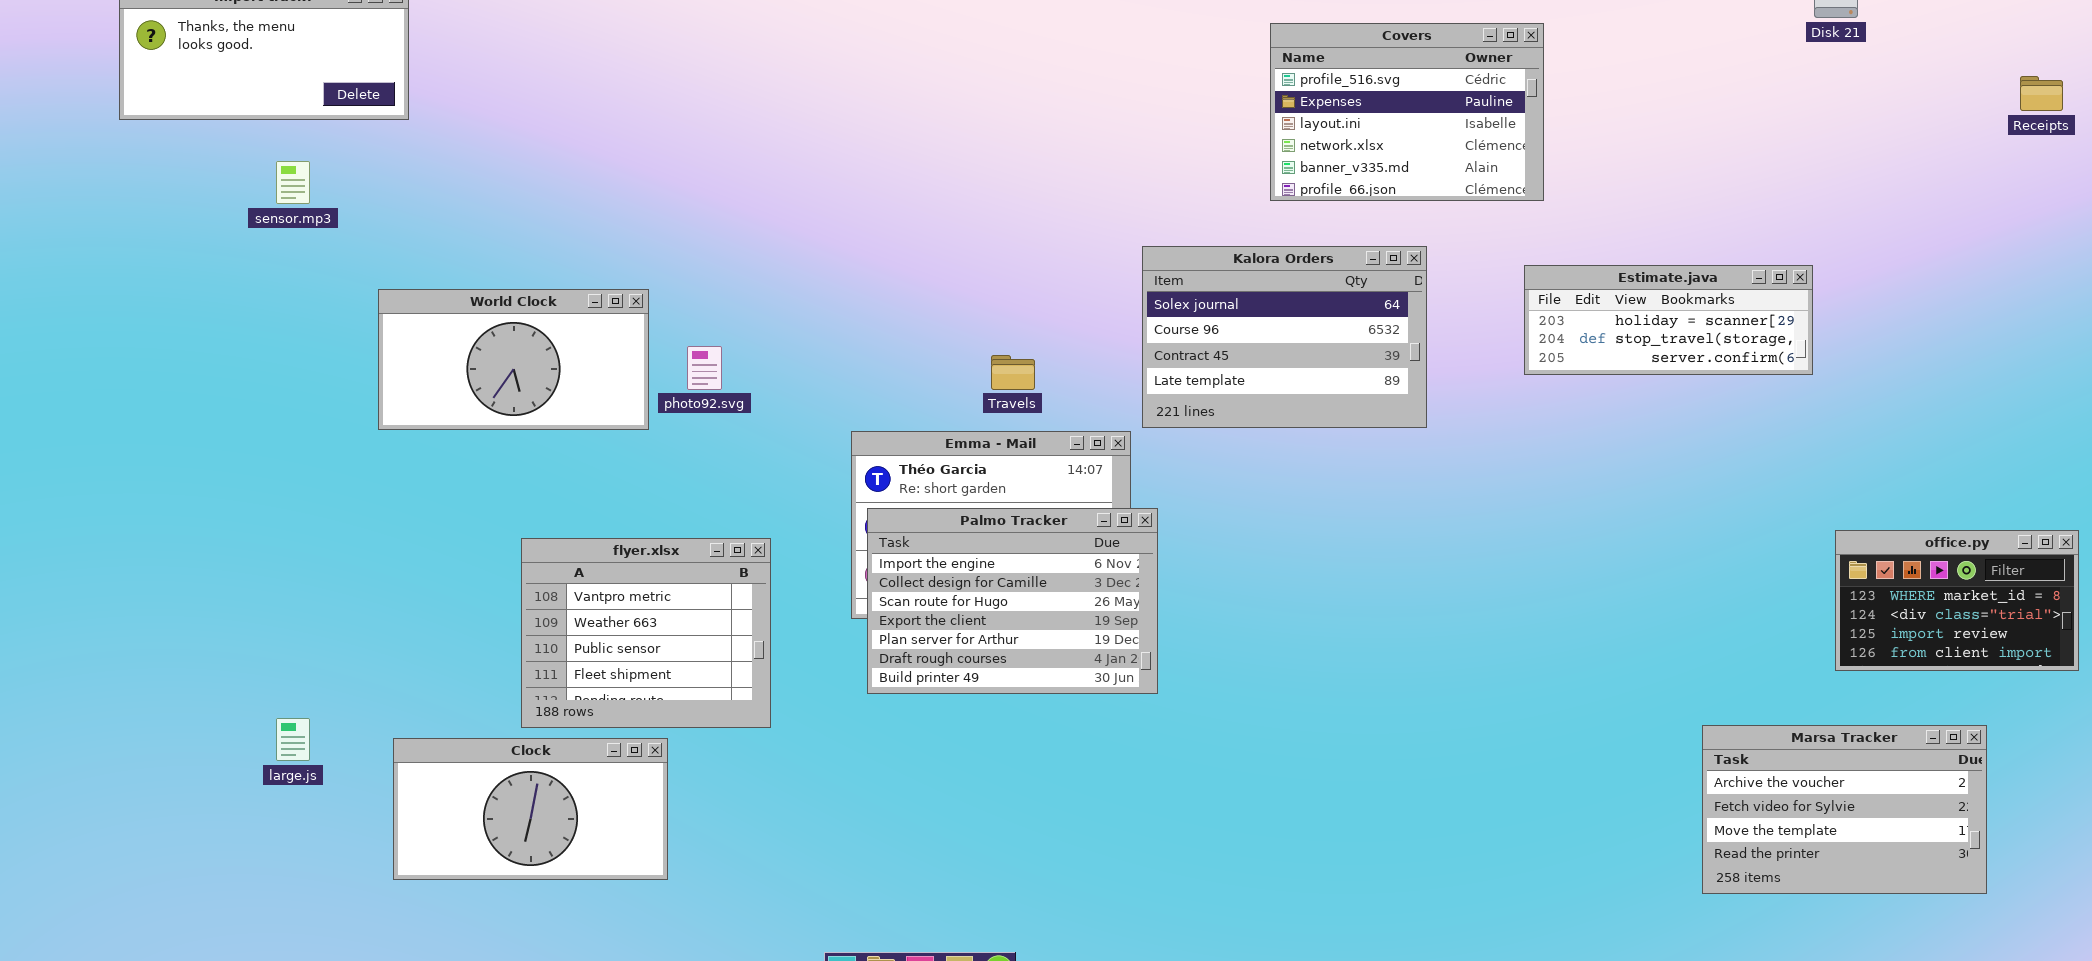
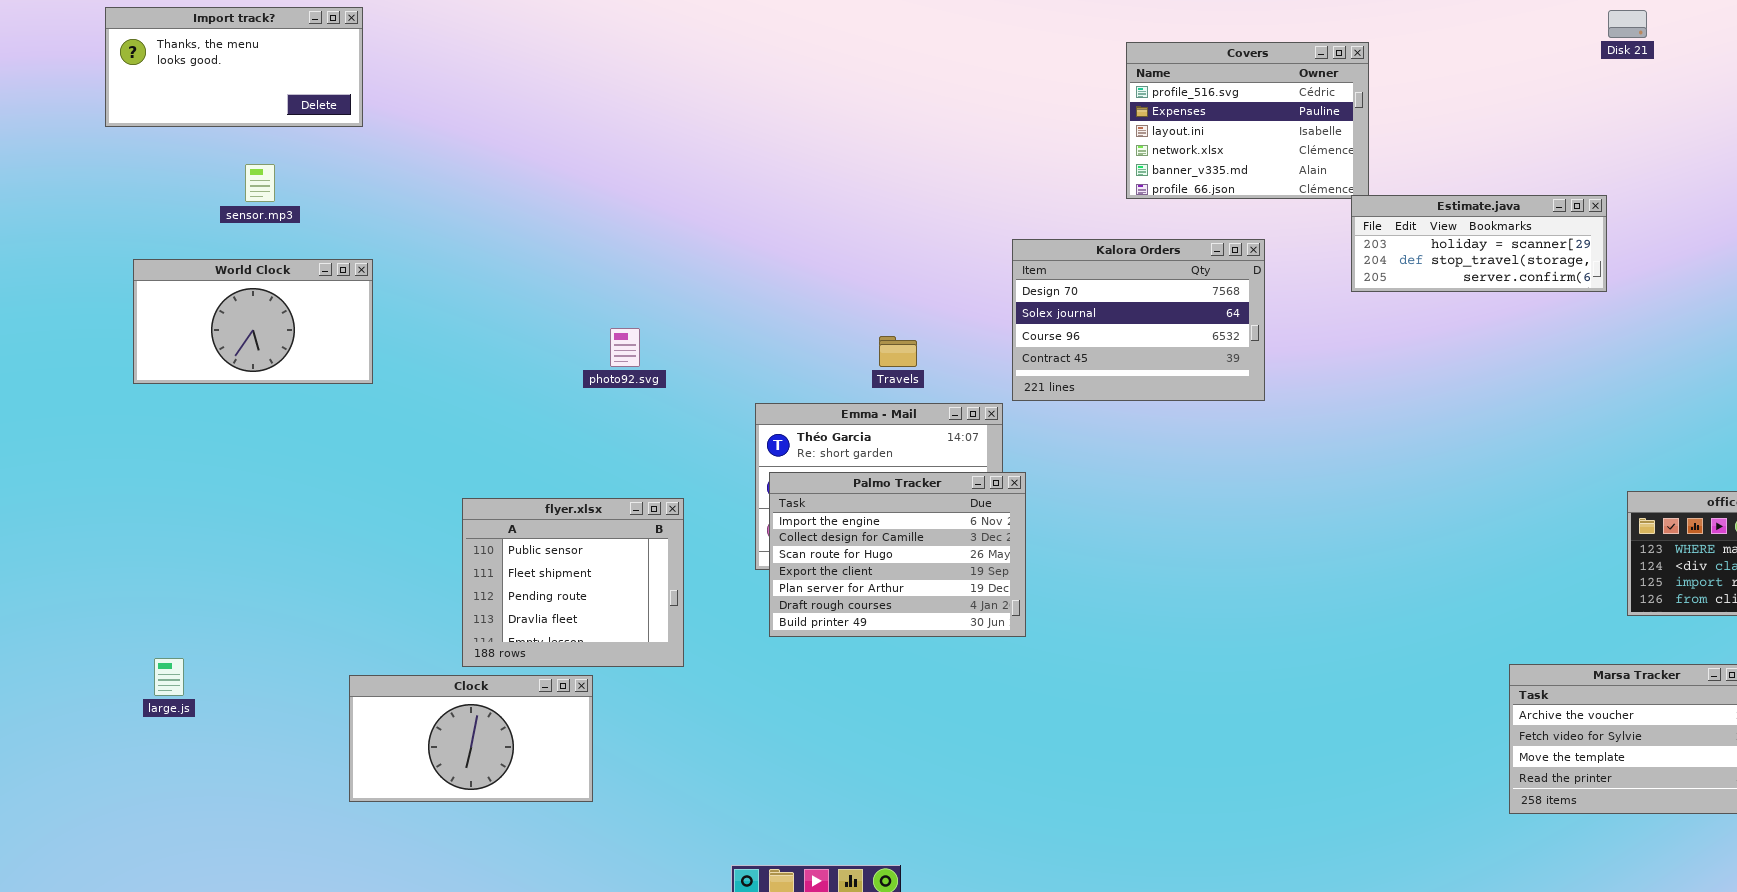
Kalora Orders: [1142,246,1427,428] -> [1012,239,1265,401], scrolled up 1 row
Estimate.java: [1524,265,1813,375] -> [1351,195,1607,292], moved
World Clock: [378,289,649,430] -> [133,259,373,384], moved
flyer.xlsx: [521,538,771,728] -> [462,498,684,667], scrolled down 2 rows
large.js: [276,718,310,761] -> [154,658,184,696], moved

